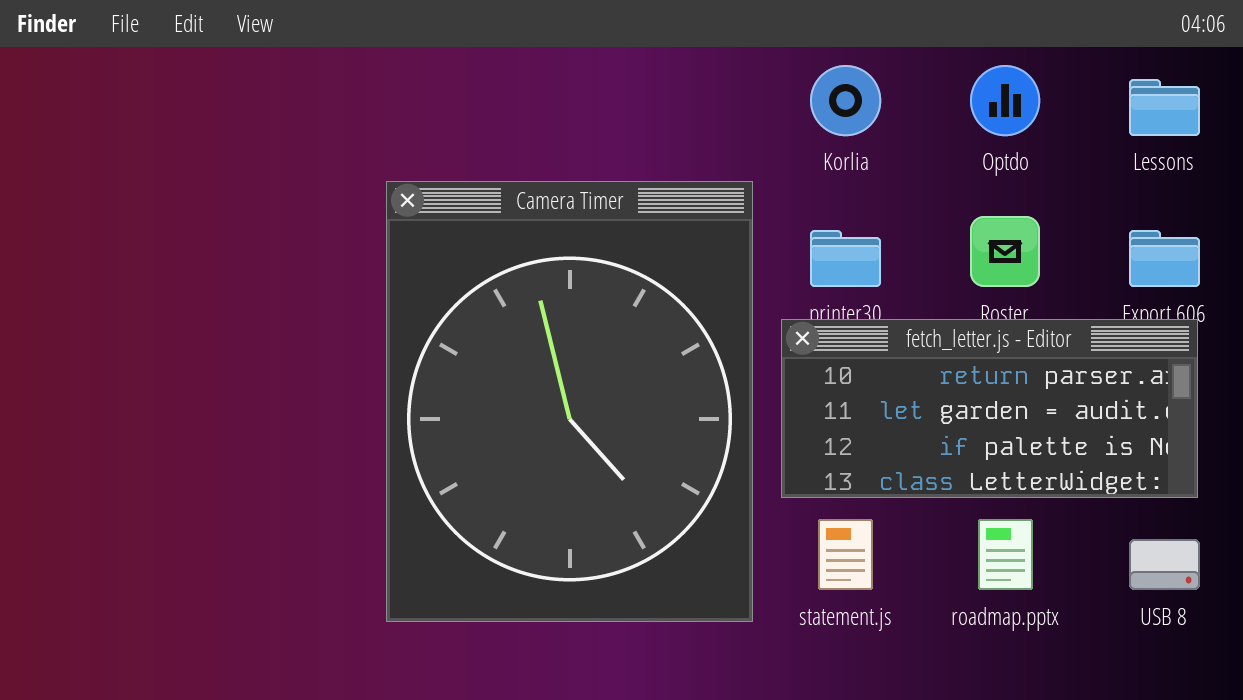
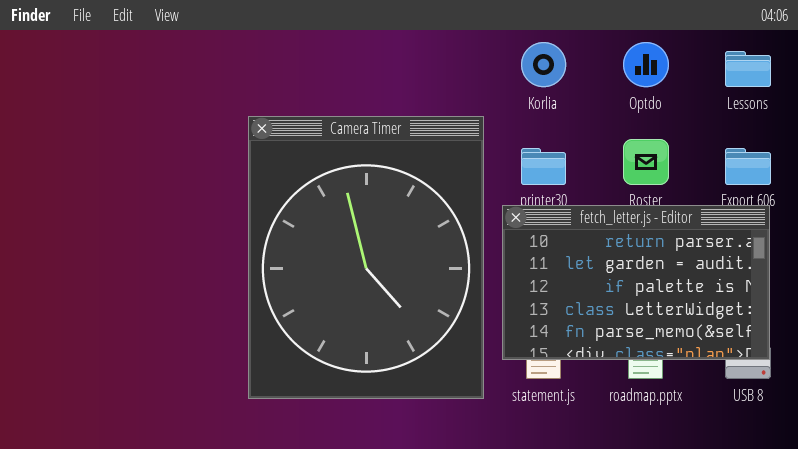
fetch_letter.js - Editor: [781,319,1198,498] -> [502,205,770,360], resized

